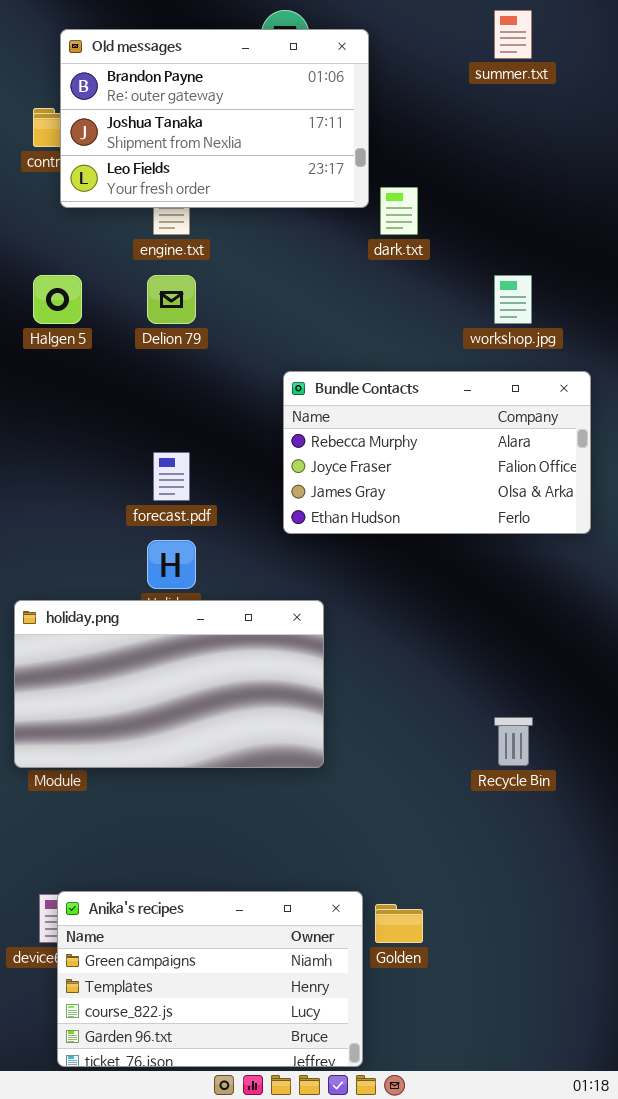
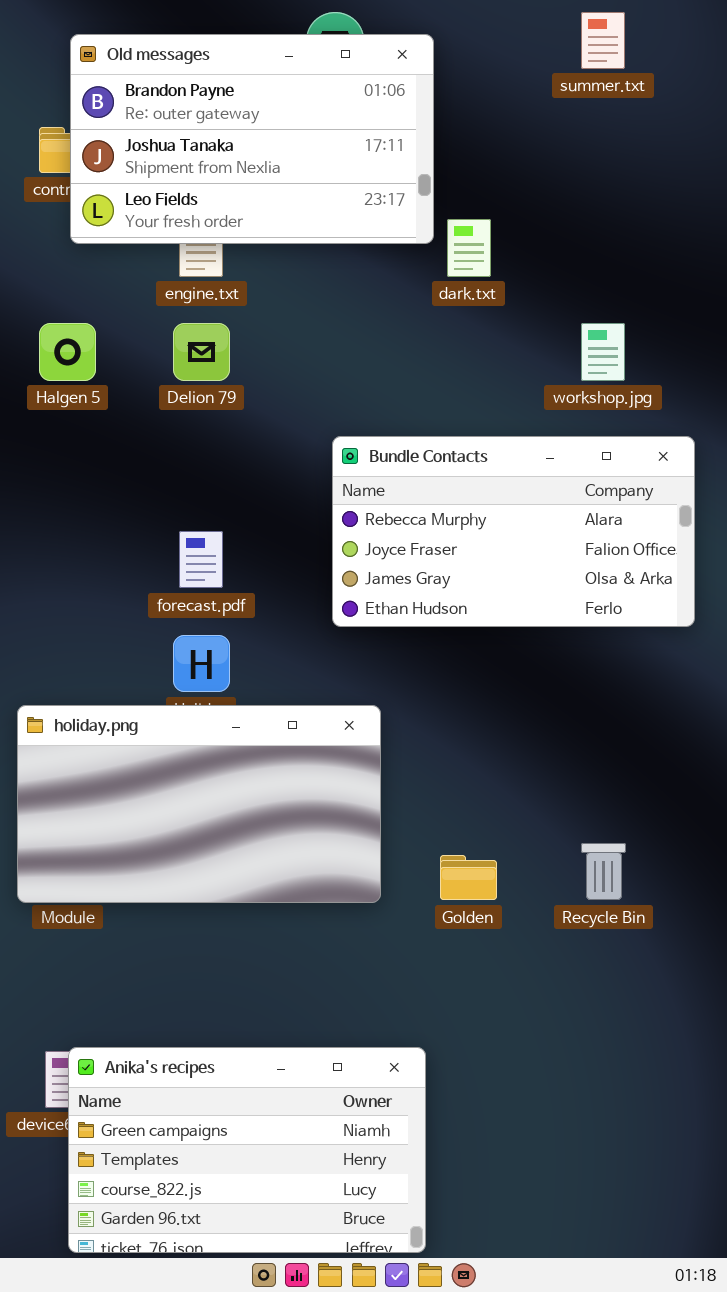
Golden: [375,904,423,943] -> [440,855,497,900], moved

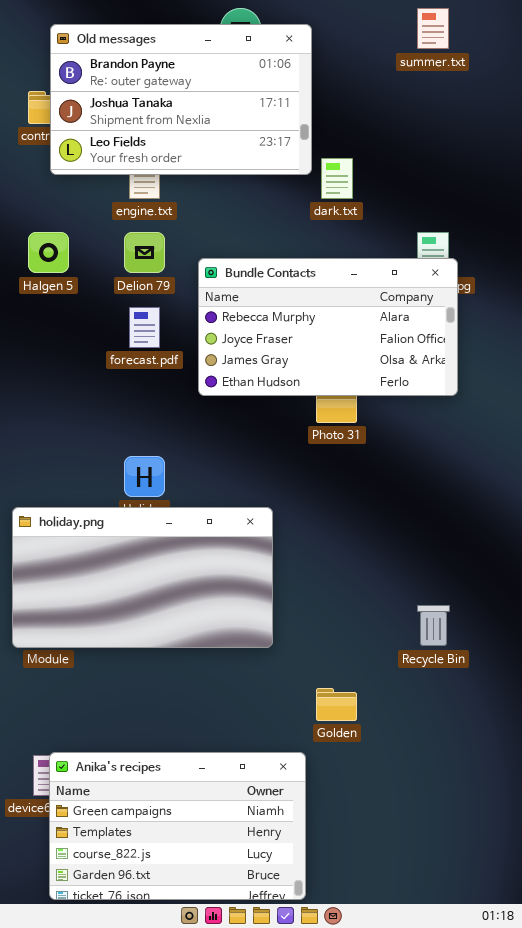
Bundle Contacts: [332,436,695,627] -> [198,258,458,396], moved
forecast.pdf: [179,531,223,588] -> [129,307,160,348], moved
Golden: [440,855,497,900] -> [316,688,357,721], moved

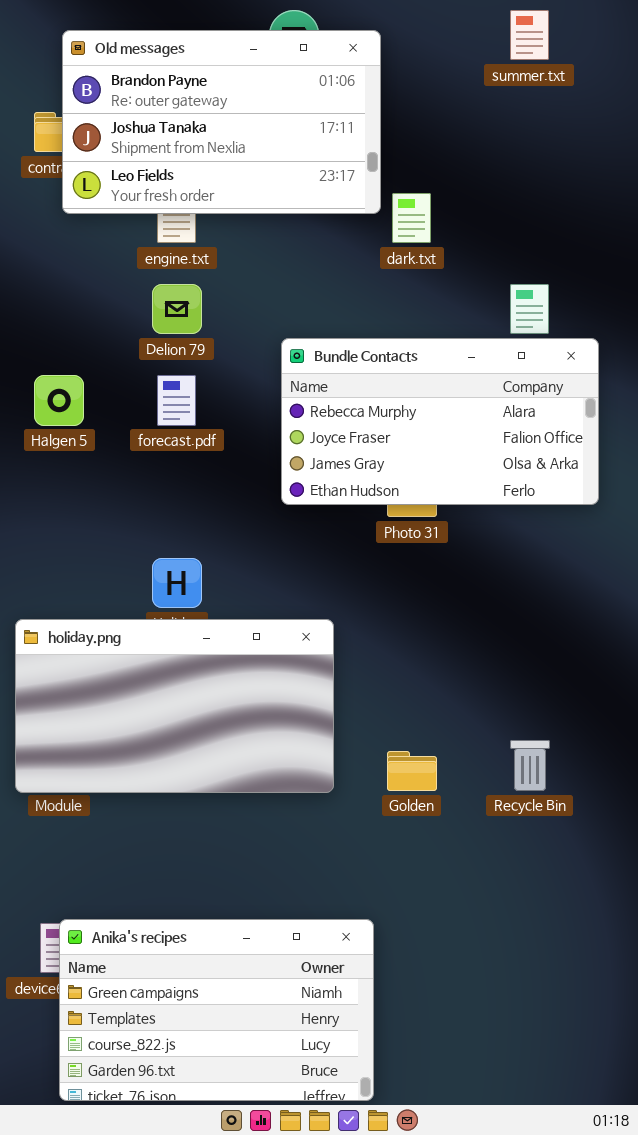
Halgen 5: [28,232,69,273] -> [34,375,84,426], moved
Bundle Contacts: [198,258,458,396] -> [281,338,599,505], moved
Golden: [316,688,357,721] -> [387,751,437,791], moved

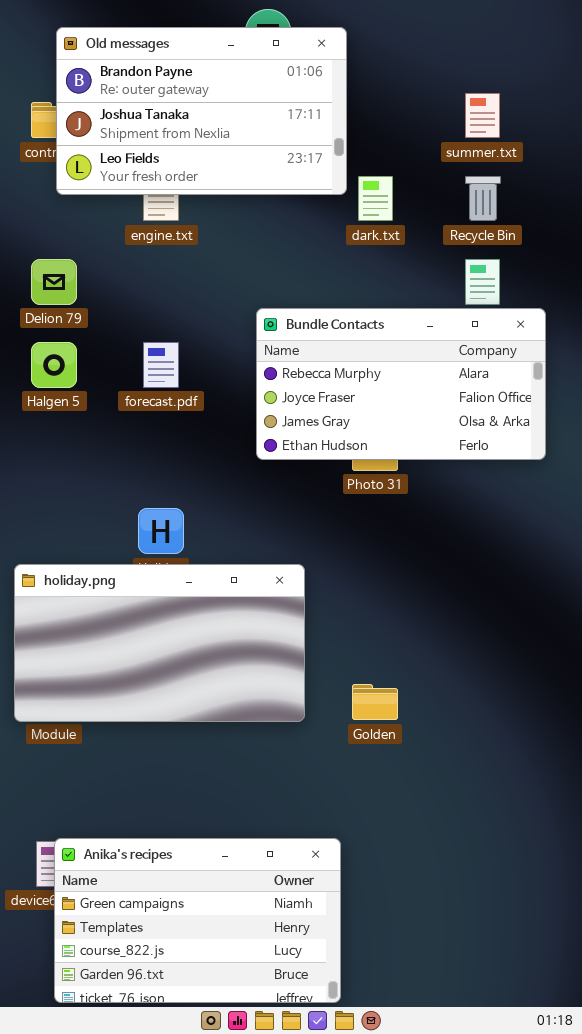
summer.txt: [510,10,549,60] -> [465,93,500,138], moved
Delion 79: [152,284,202,334] -> [31,259,77,305], moved
Recycle Bin: [510,740,550,791] -> [465,176,501,221], moved

